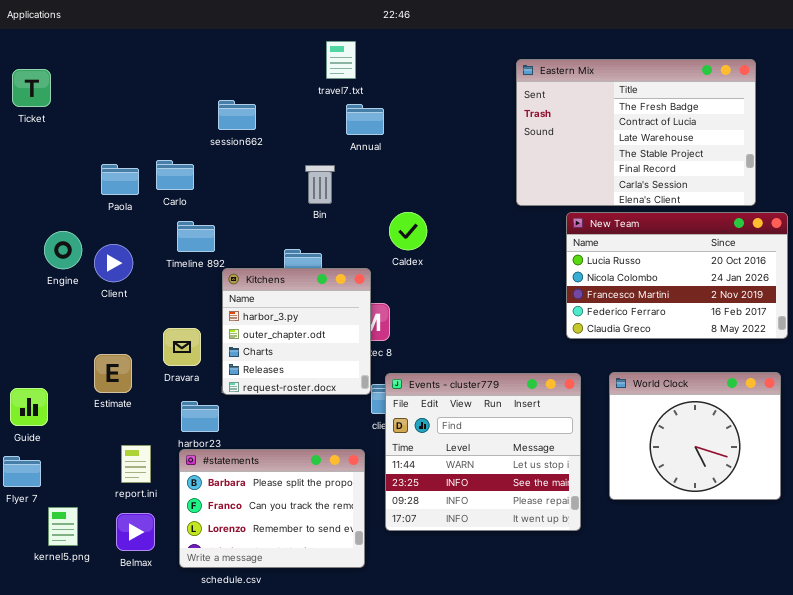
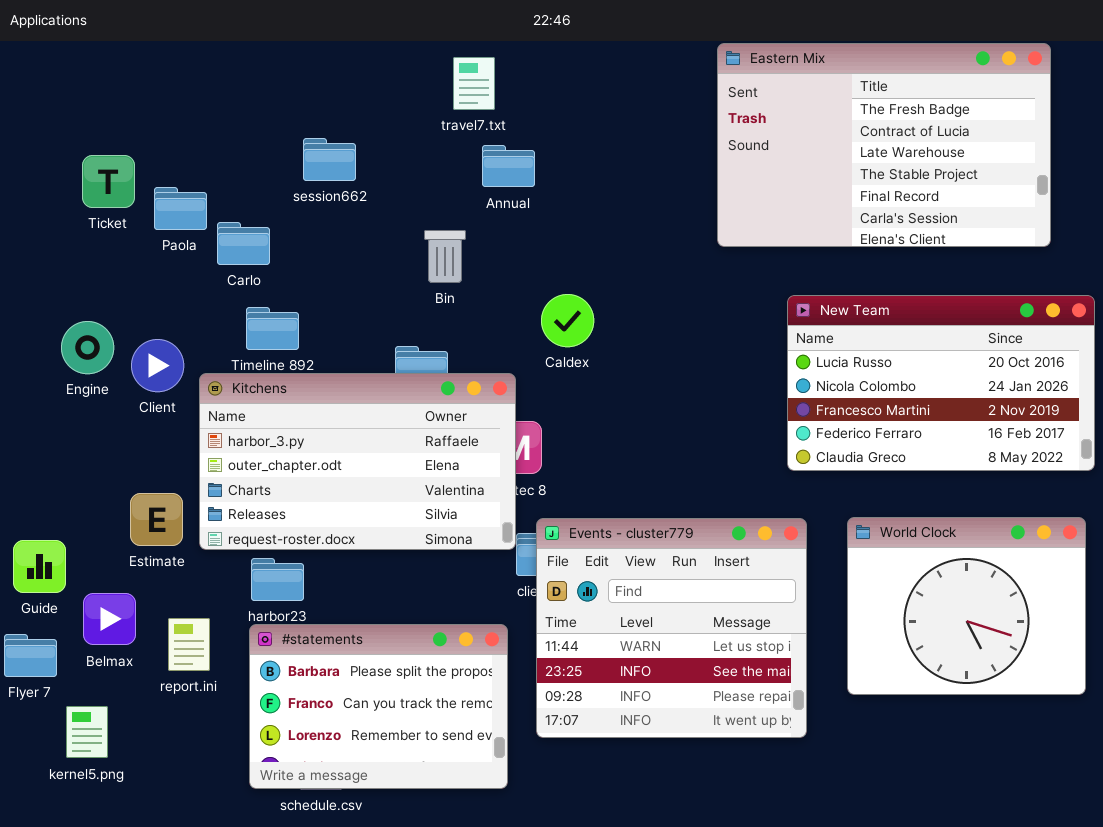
Eastern Mix: [516,59,756,206] -> [717,43,1051,247], moved
Ticket: [12,69,51,107] -> [82,155,135,208], moved
Paola: [101,164,139,195] -> [154,187,207,230], moved
Kitchens: [222,268,371,395] -> [199,373,516,550], resized
Belmax: [116,513,155,551] -> [83,593,136,645], moved

